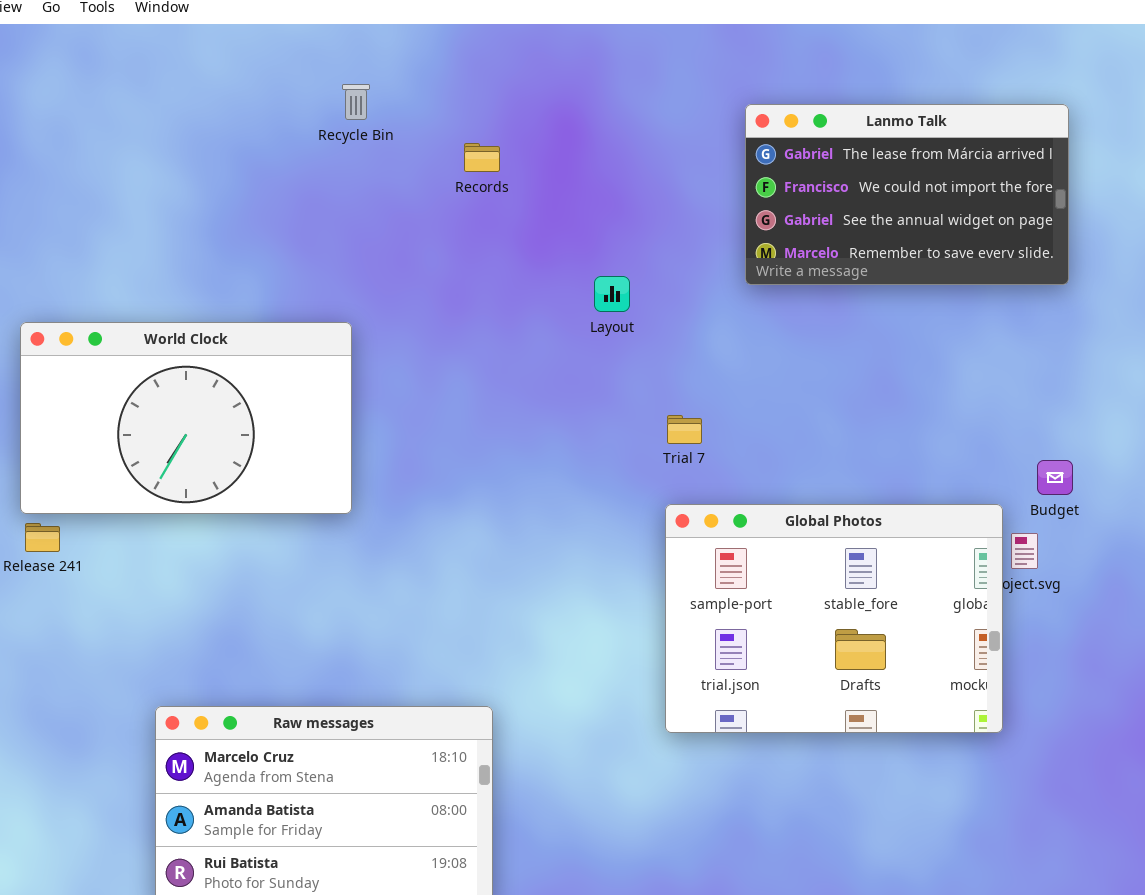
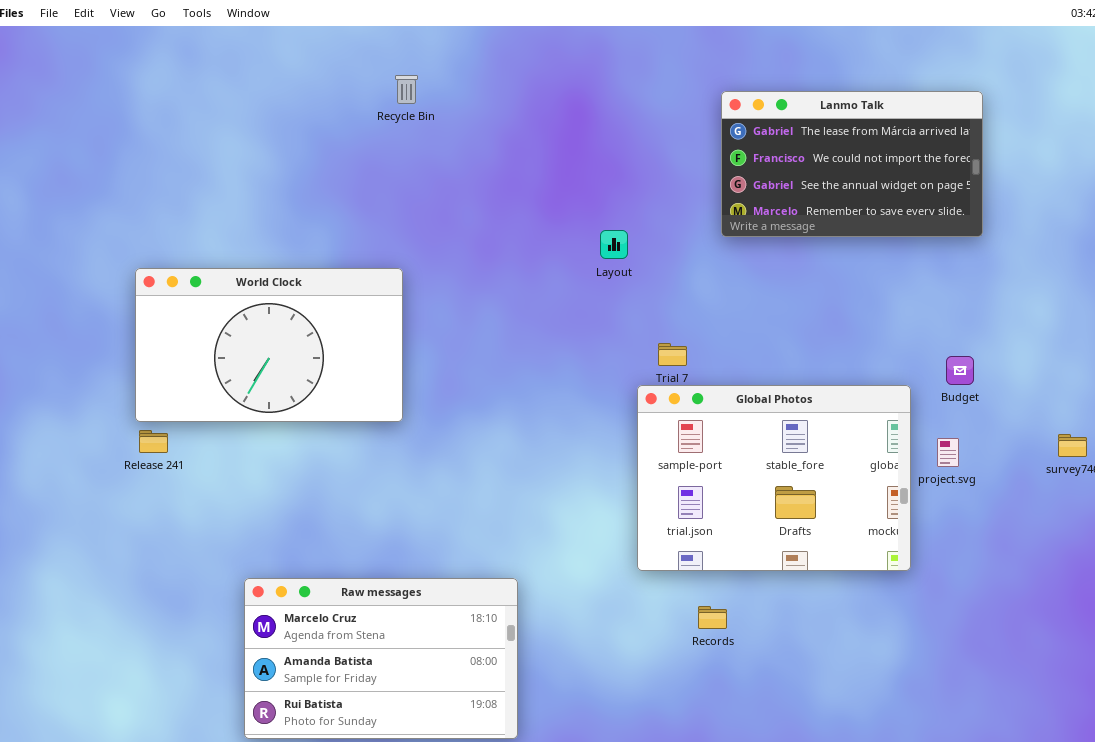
Records: [464,143,500,172] -> [698,606,727,629], moved
Budget: [1037,460,1073,495] -> [946,356,974,385], moved
Global Photos: [665,504,1003,733] -> [637,385,911,571], moved

